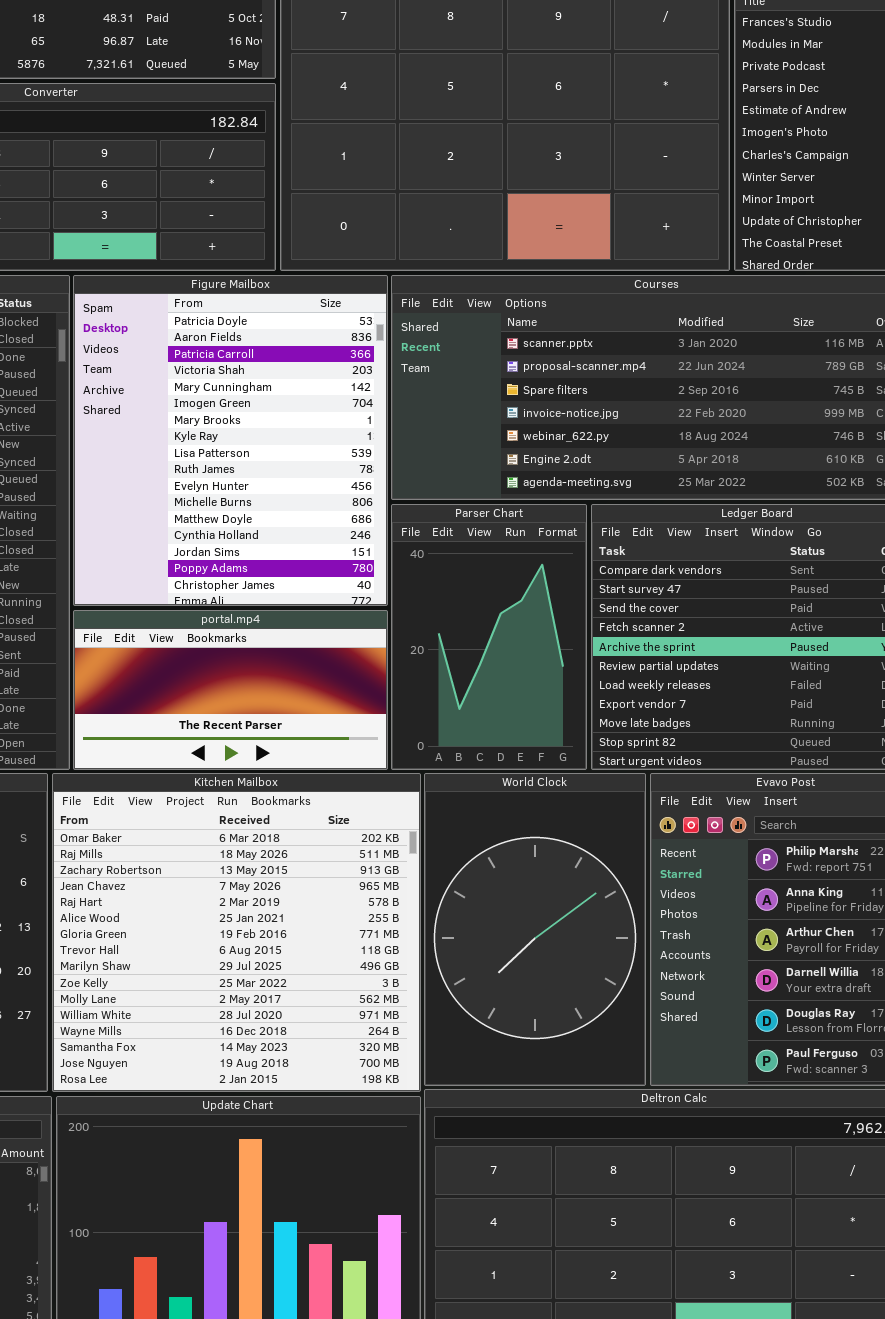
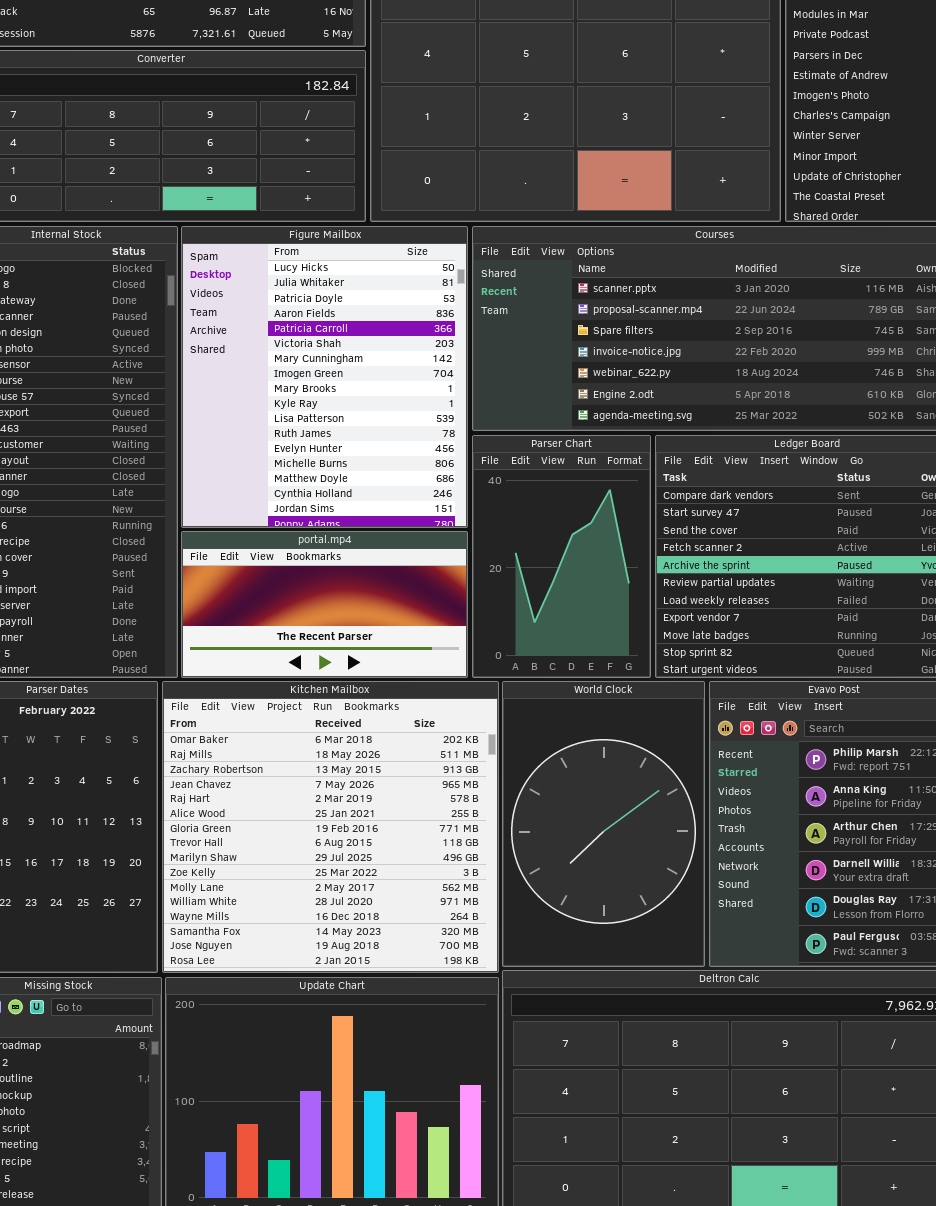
Figure Mailbox: [73,275,388,606] -> [181,226,468,528], scrolled up 2 rows

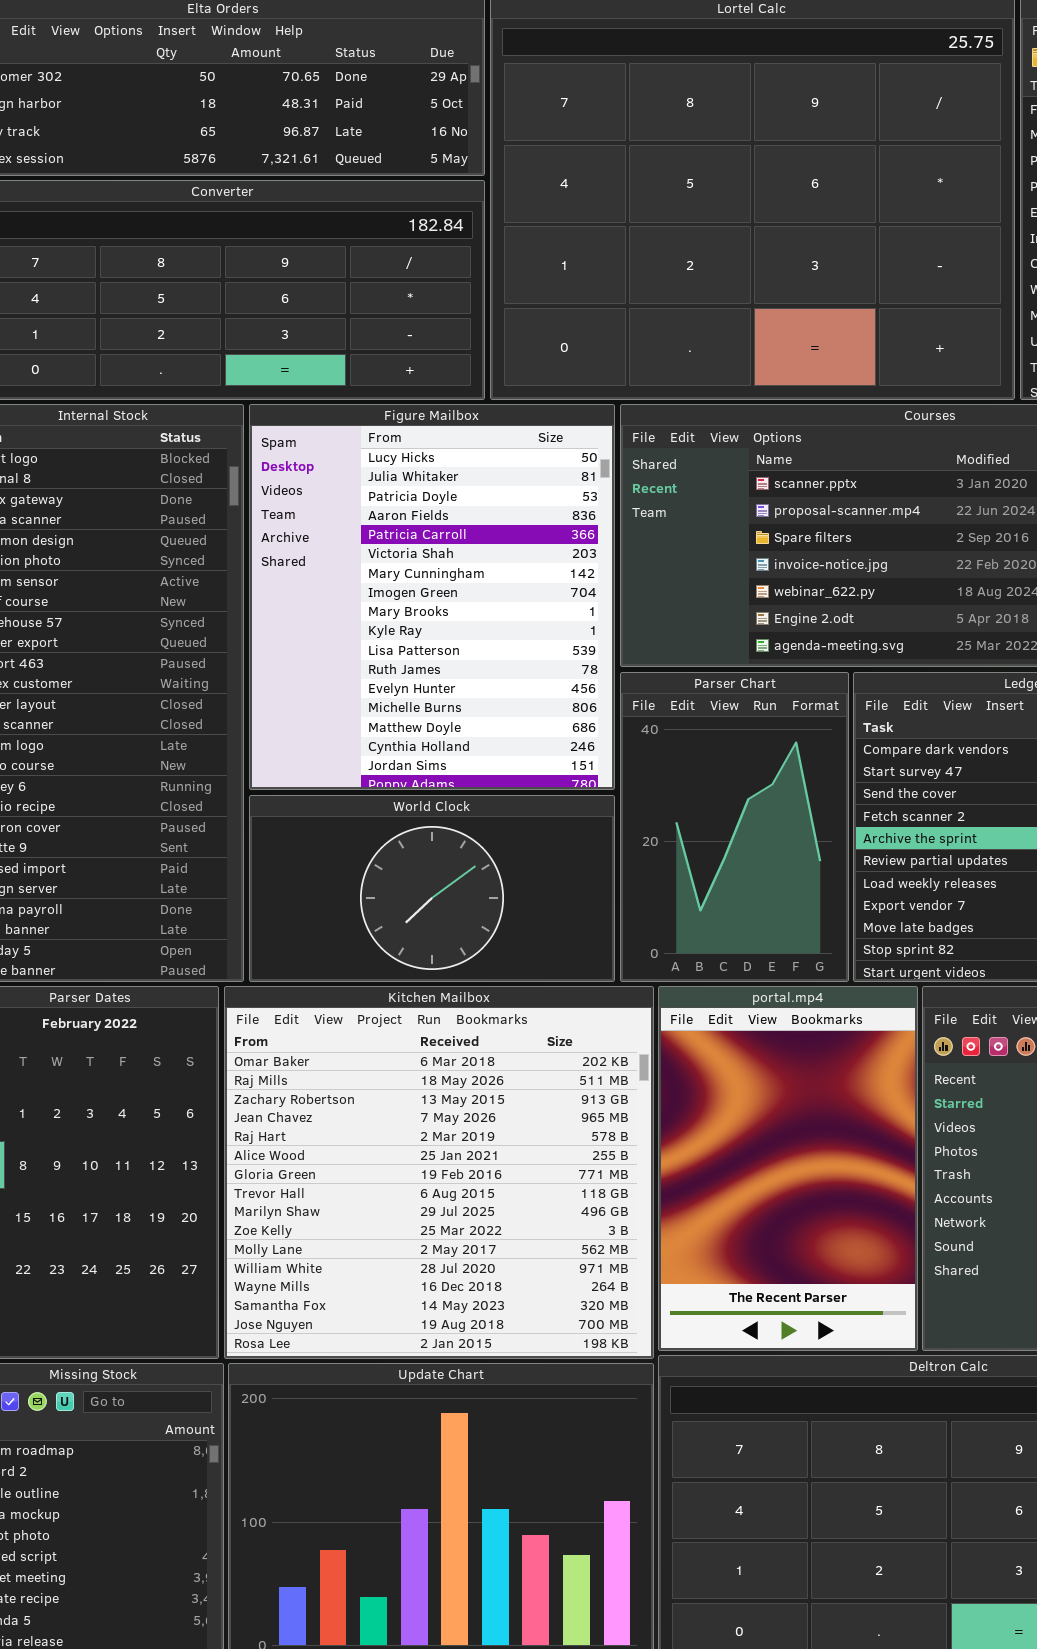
portal.mp4: [181,531,468,678] -> [658,986,918,1351], moved, resized
World Clock: [502,681,705,967] -> [249,795,615,982], moved, resized

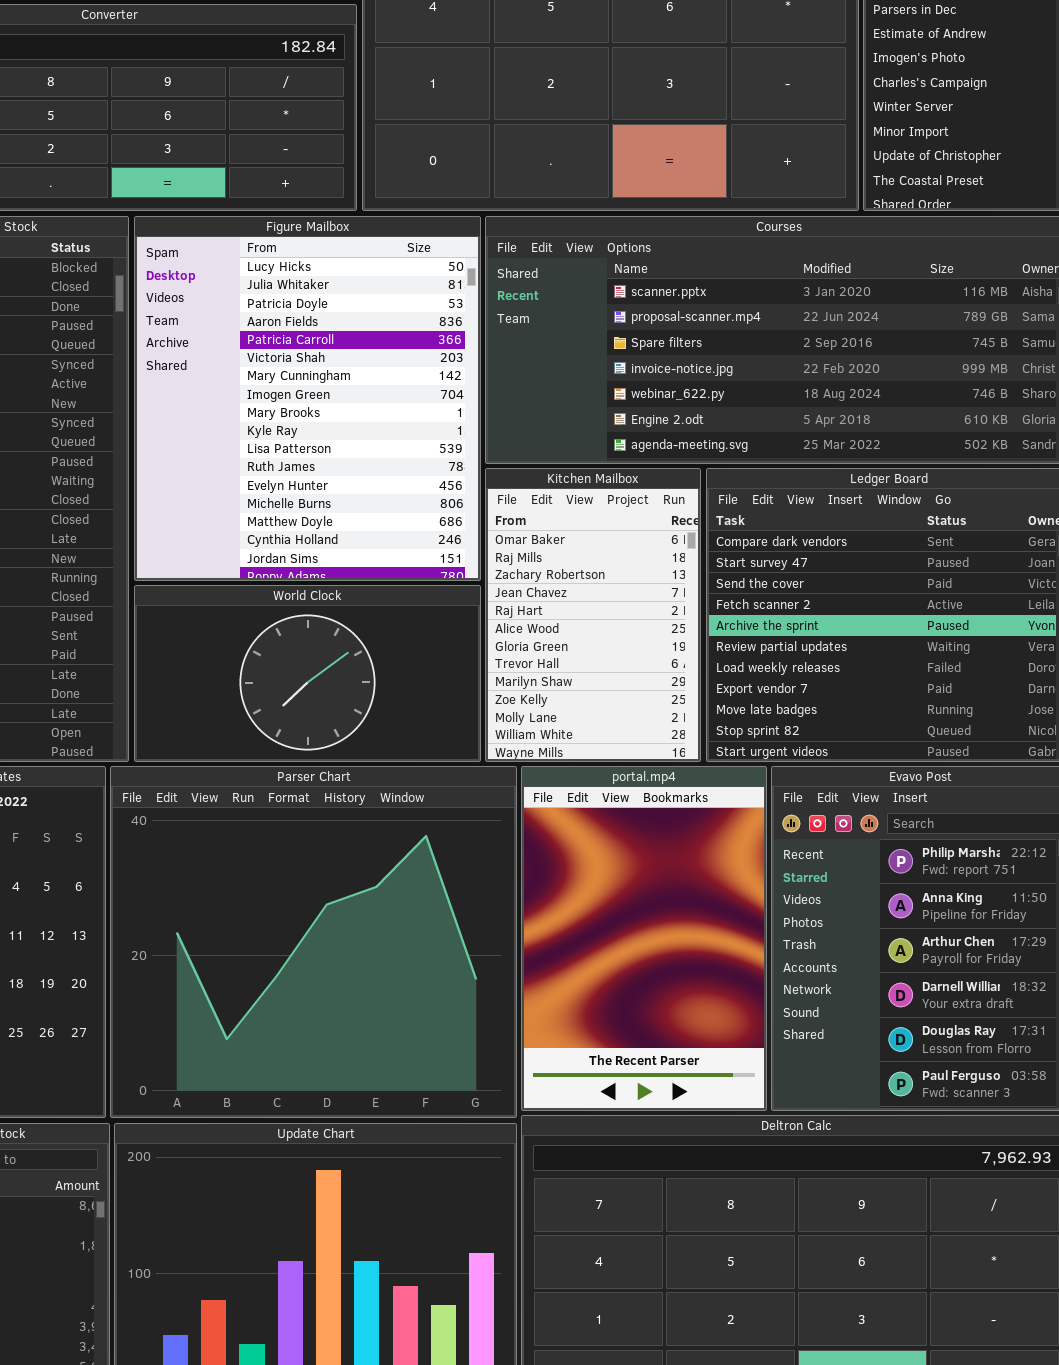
Parser Chart: [620,672,849,982] -> [110,766,517,1118], moved, resized
Kitchen Mailbox: [224,986,654,1359] -> [485,468,701,762], moved, resized

